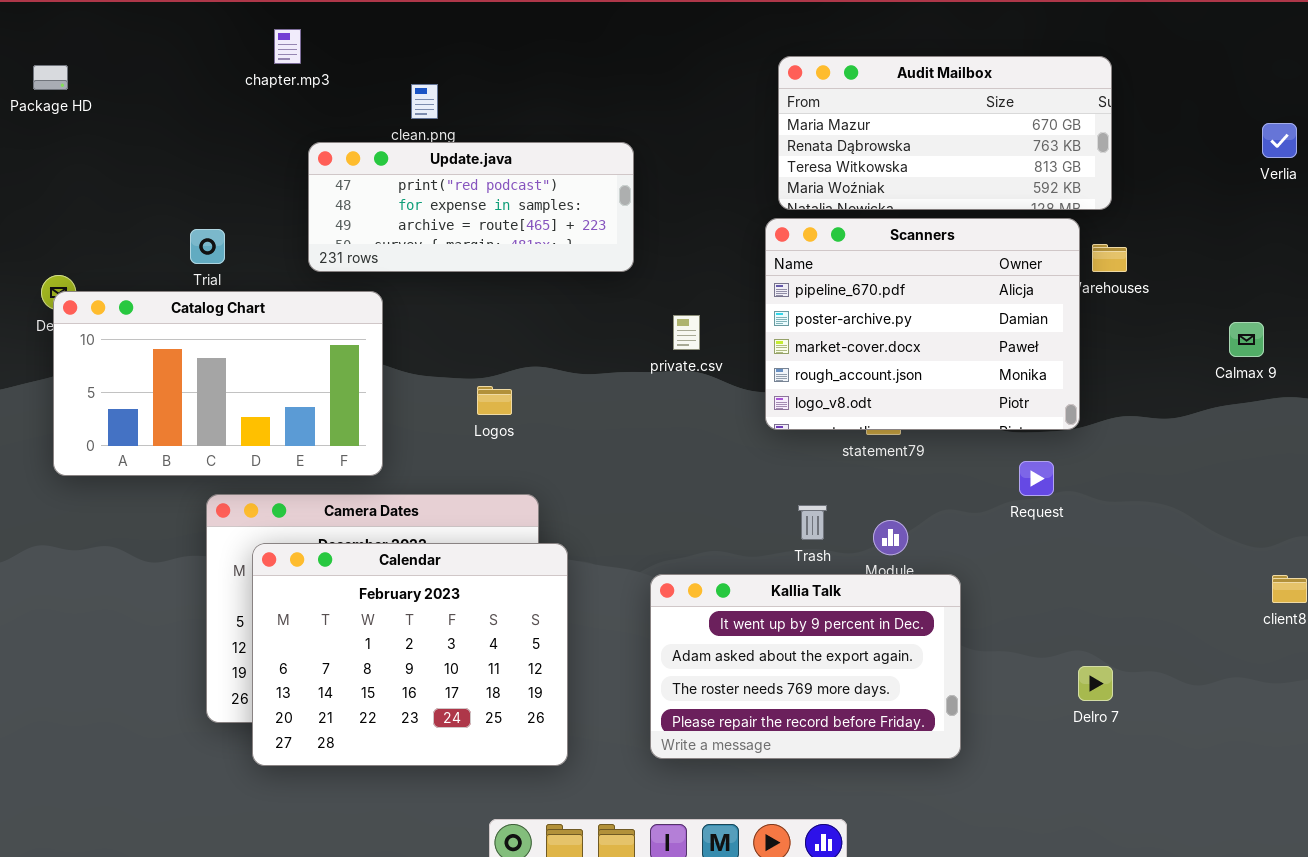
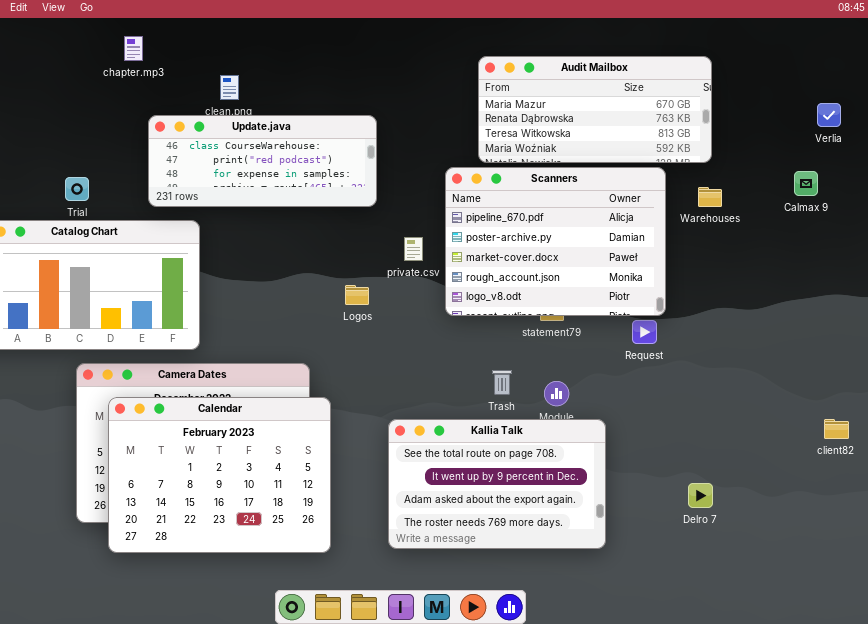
Update.java: [308,142,634,272] -> [148,115,377,207], scrolled up 1 row
Scanners: [765,218,1080,430] -> [445,167,666,316], moved
Calmax 9: [1229,322,1264,357] -> [794,171,818,196], moved
Logos: [477,386,512,415] -> [345,285,369,305], moved
Request: [1019,461,1054,496] -> [632,320,657,344], moved
Kallia Talk: [650,574,961,759] -> [388,419,606,549], scrolled up 1 row

